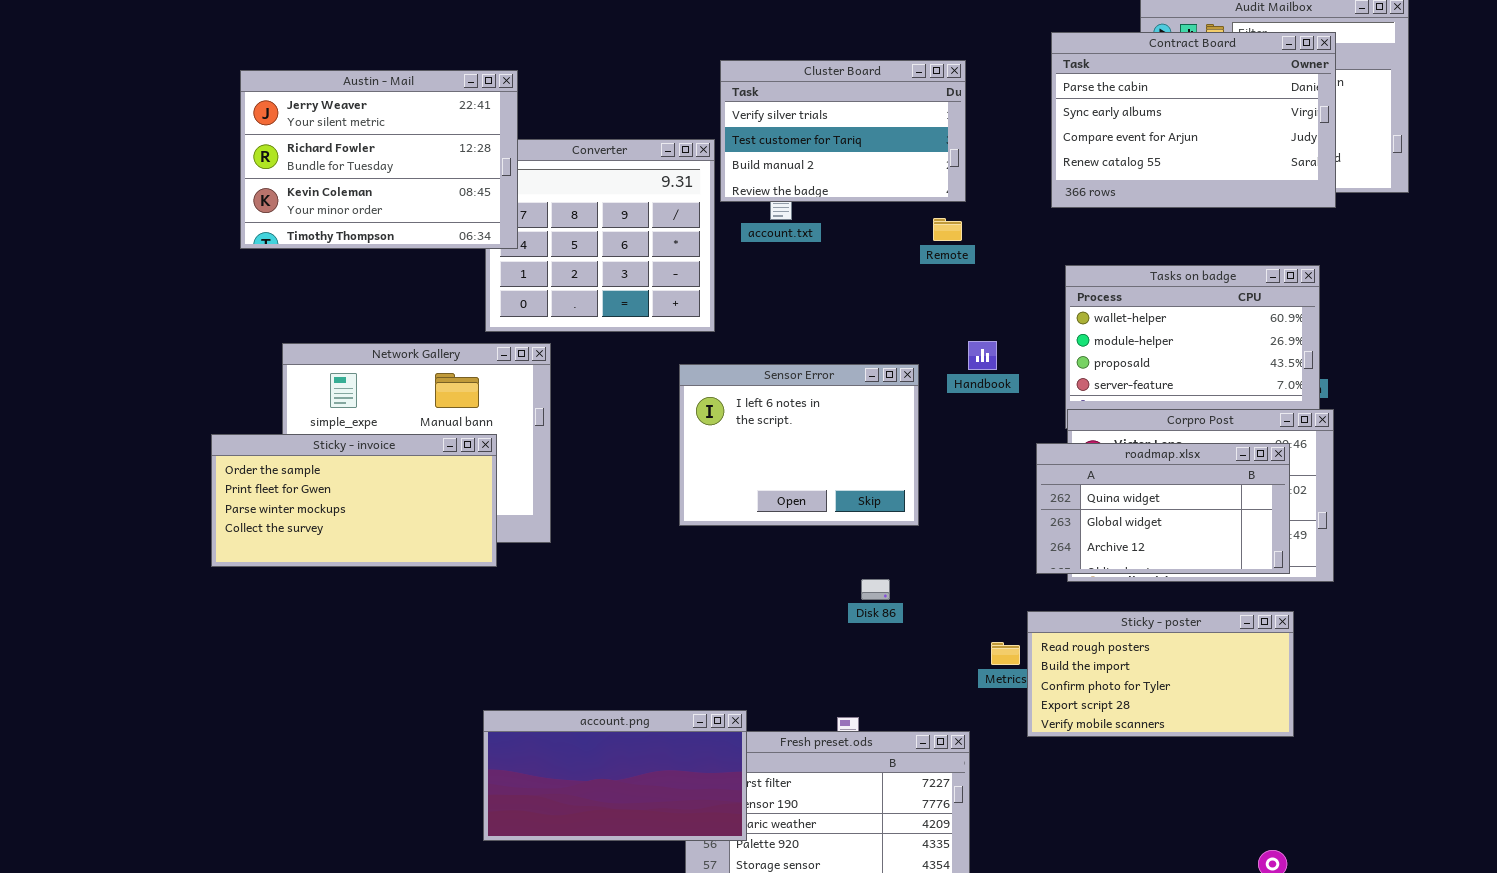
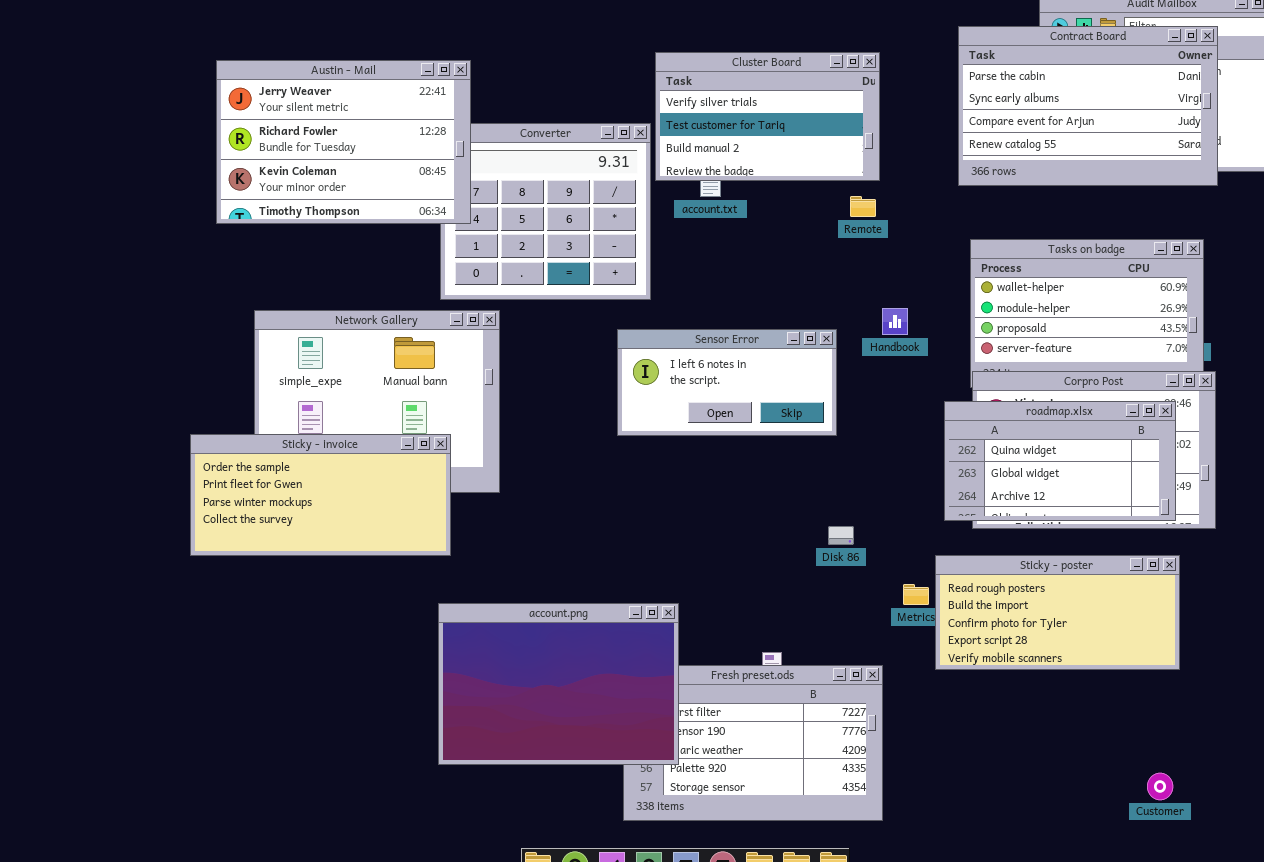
Sensor Error: [679,364,919,526] -> [617,329,837,436], resized
Sticky - invoice: [211,434,497,567] -> [190,434,451,556], moved
Disk 86: [861,579,890,600] -> [828,526,854,545], moved
account.png: [483,710,747,841] -> [438,603,679,765], resized

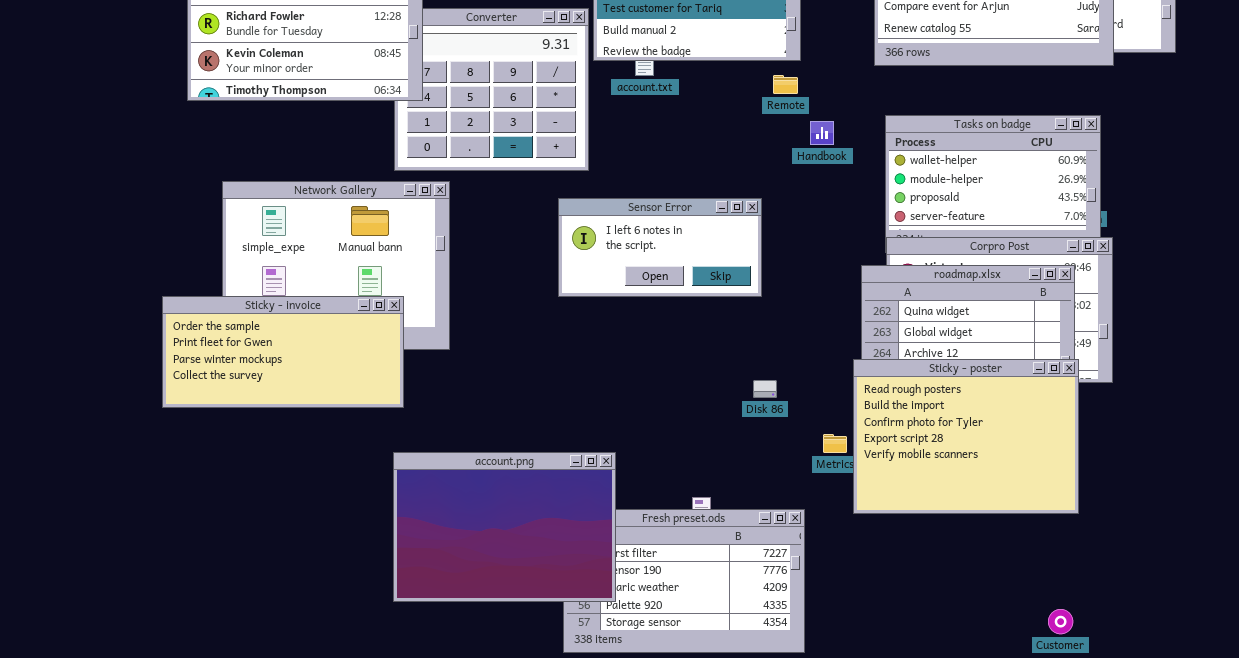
Handbook: [882,308,908,335] -> [810,121,834,145], moved
Sticky - poster: [935,555,1180,670] -> [853,359,1079,514], resized

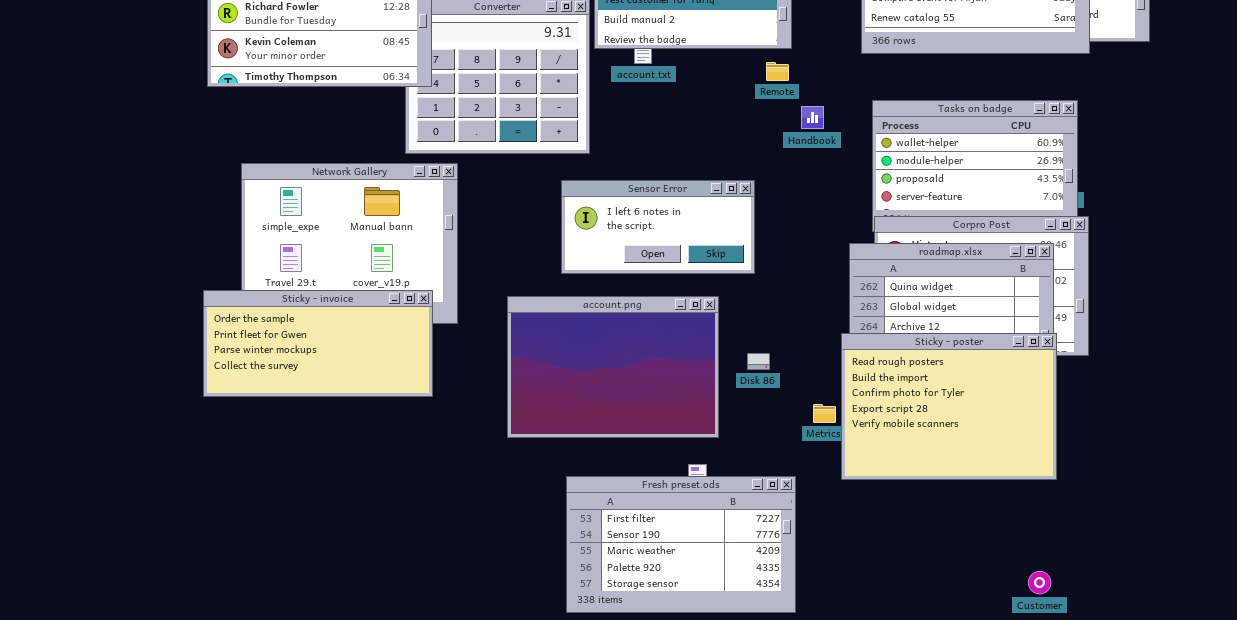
Sticky - invoice: [162,296,404,408] -> [203,290,433,397], moved
account.png: [393,452,616,602] -> [507,296,719,438], moved

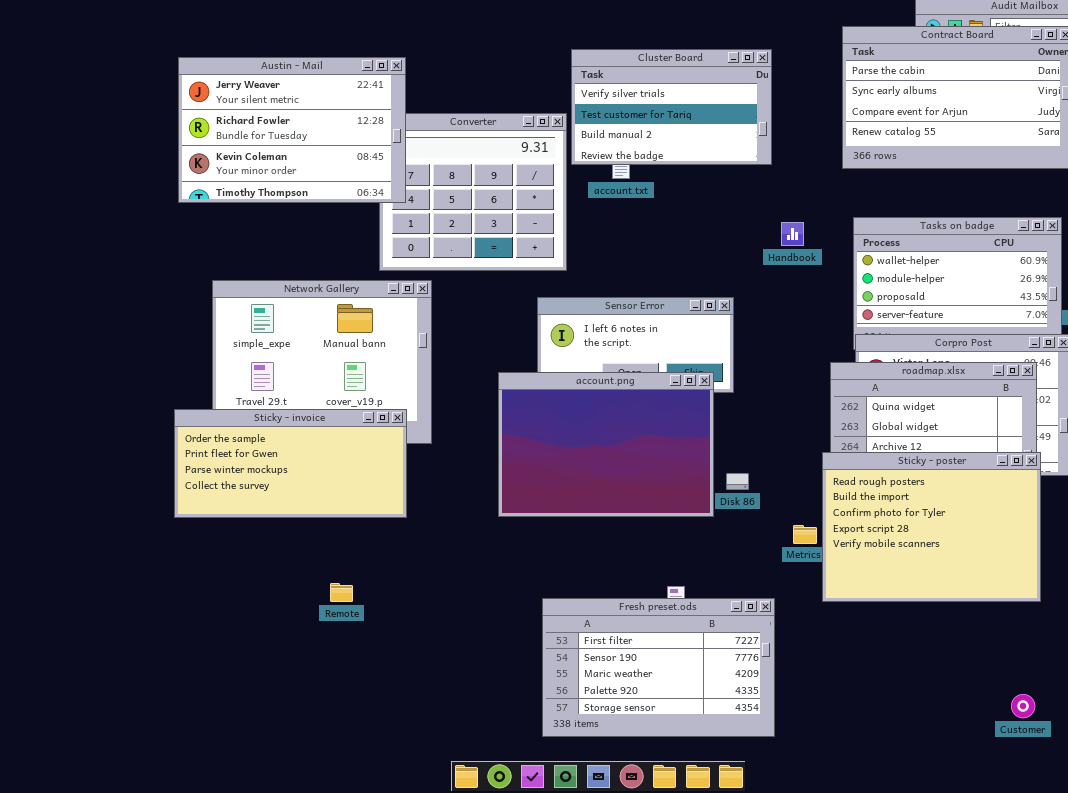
Remote: [766,62,789,81] -> [330,583,353,602], moved
account.png: [507,296,719,438] -> [498,372,714,517], moved

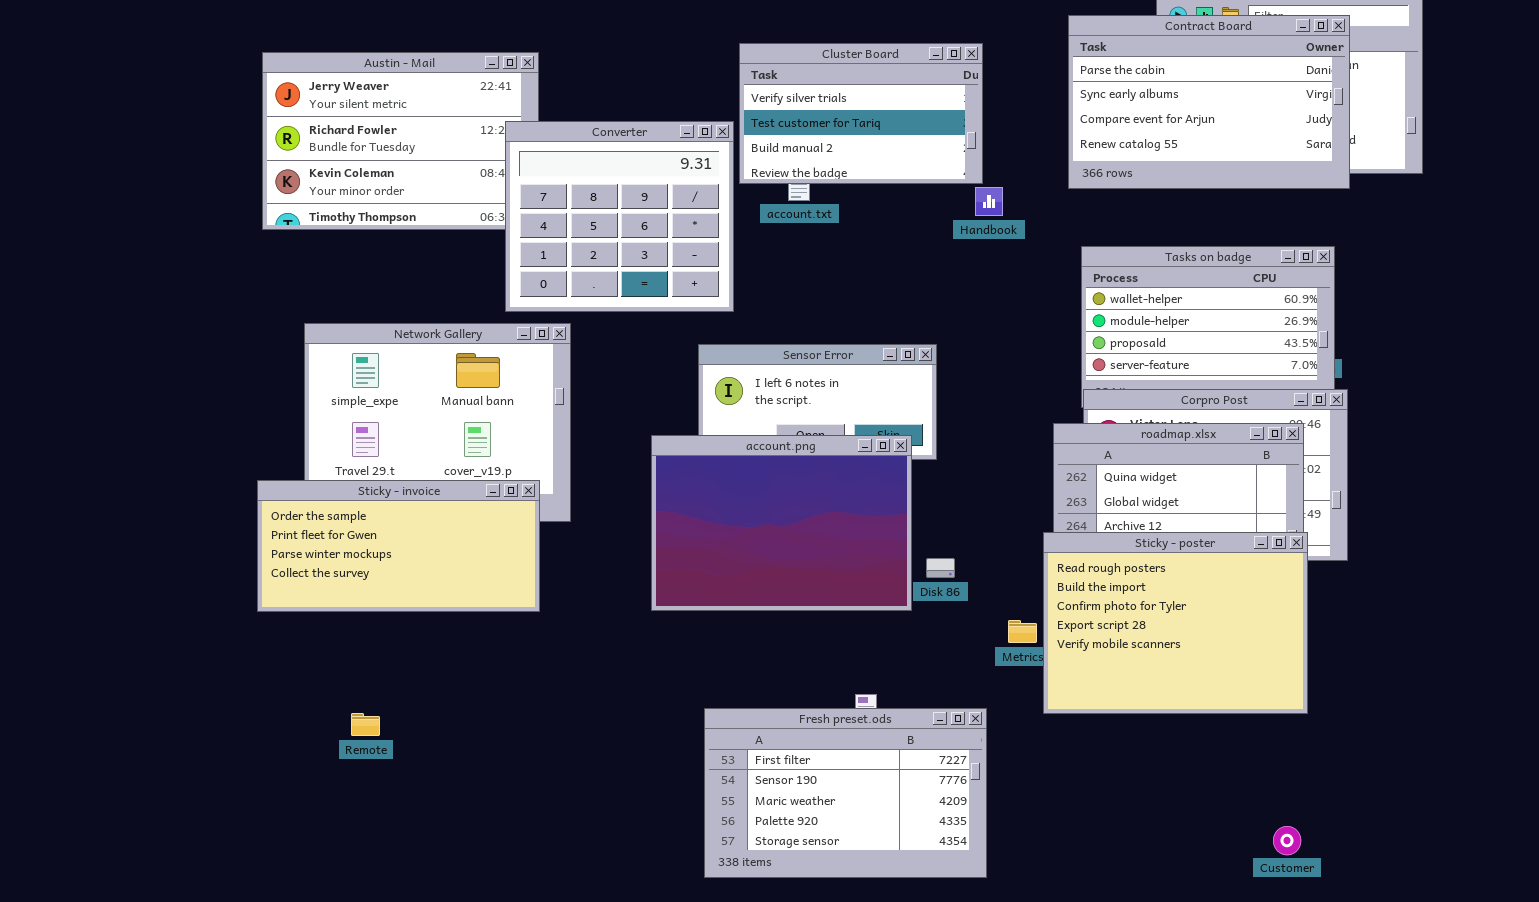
Converter: [379,113,567,271] -> [505,121,734,312], raised
Handbook: [781,222,804,246] -> [975,187,1003,216], moved
Remote: [330,583,353,602] -> [351,713,380,736], moved

